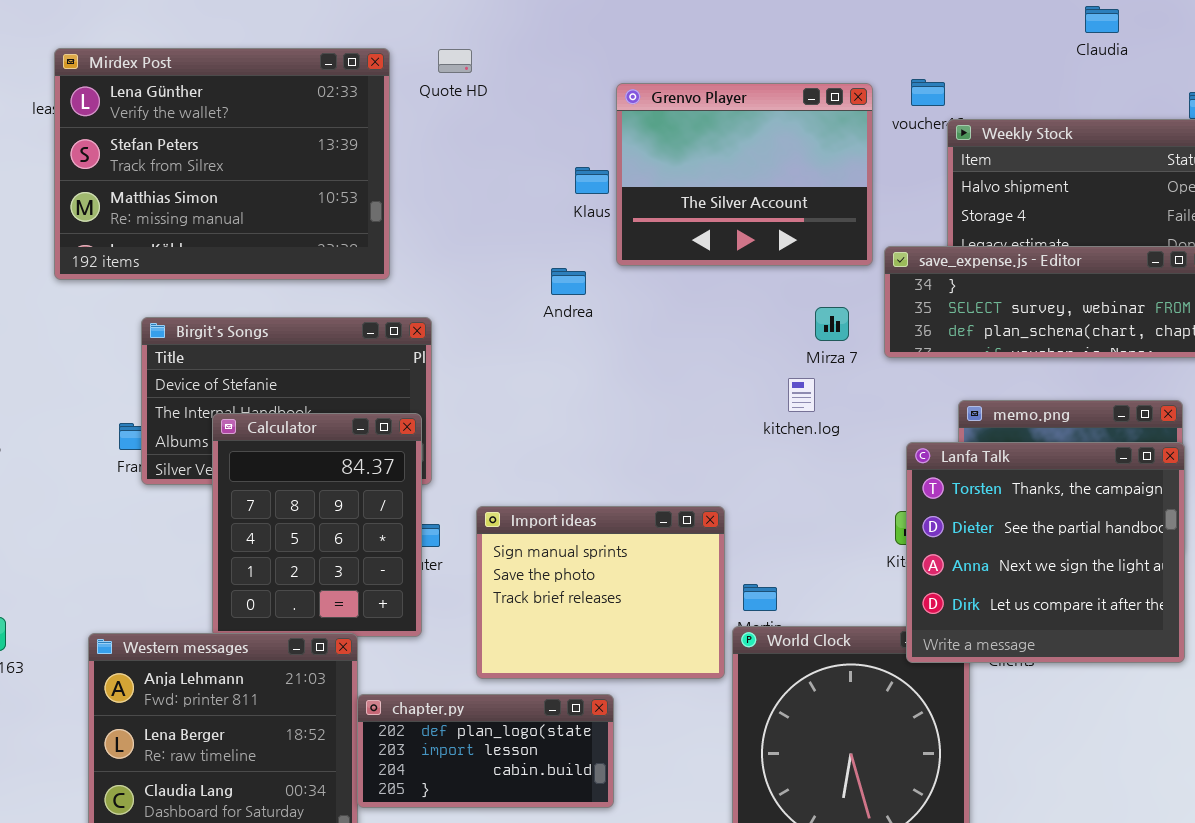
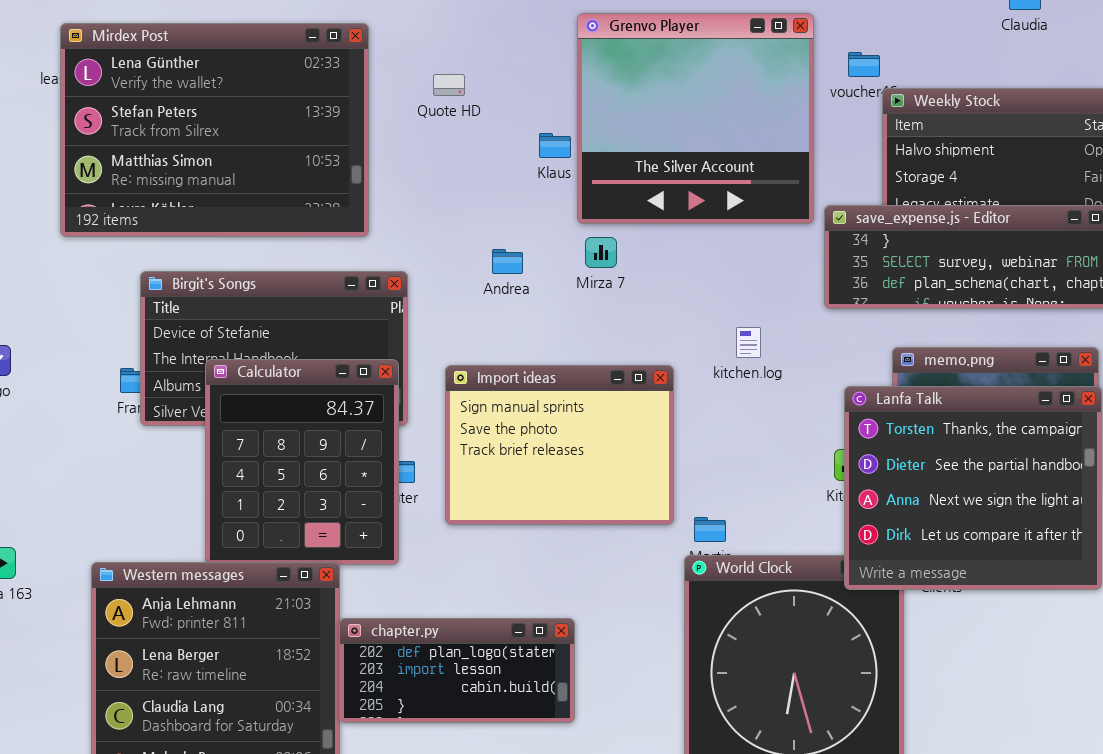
Quote HD: [438,49,472,73] -> [433,74,465,96], moved
Grenvo Player: [616,83,873,266] -> [577,13,814,224], resized
Andrea: [551,268,586,295] -> [492,249,523,274], moved
Mirza 7: [815,307,849,341] -> [585,237,617,268], moved
Import ideas: [476,506,725,679] -> [445,365,674,525], moved

